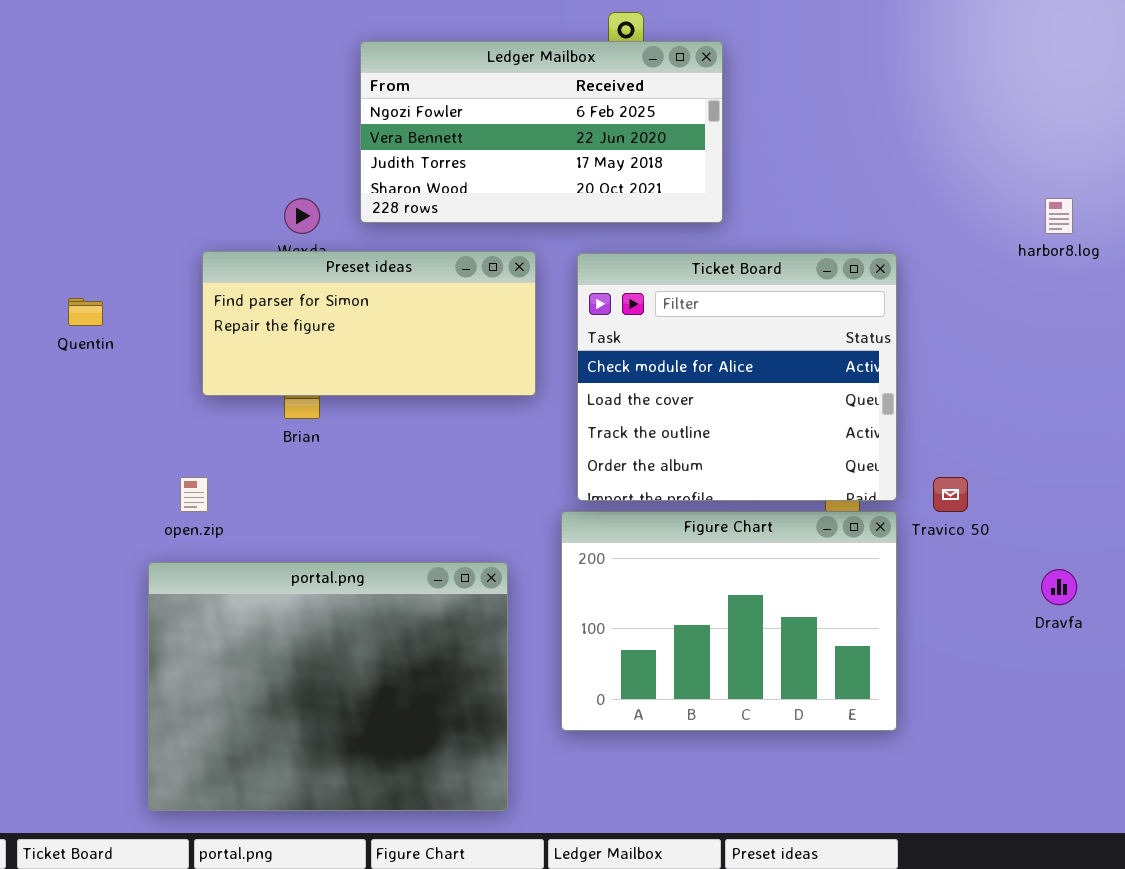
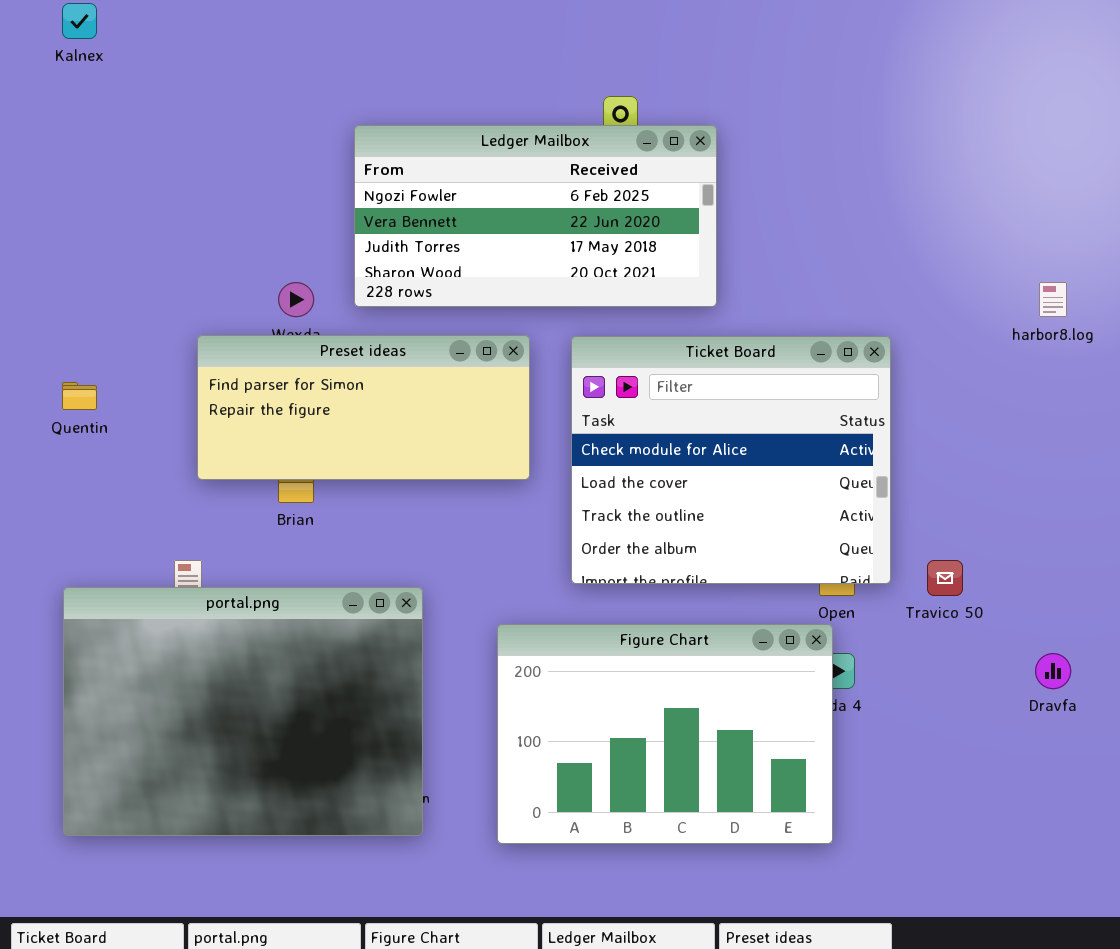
Figure Chart: [561,511,897,731] -> [497,624,833,844], moved
portal.png: [148,562,508,811] -> [63,587,423,836], moved

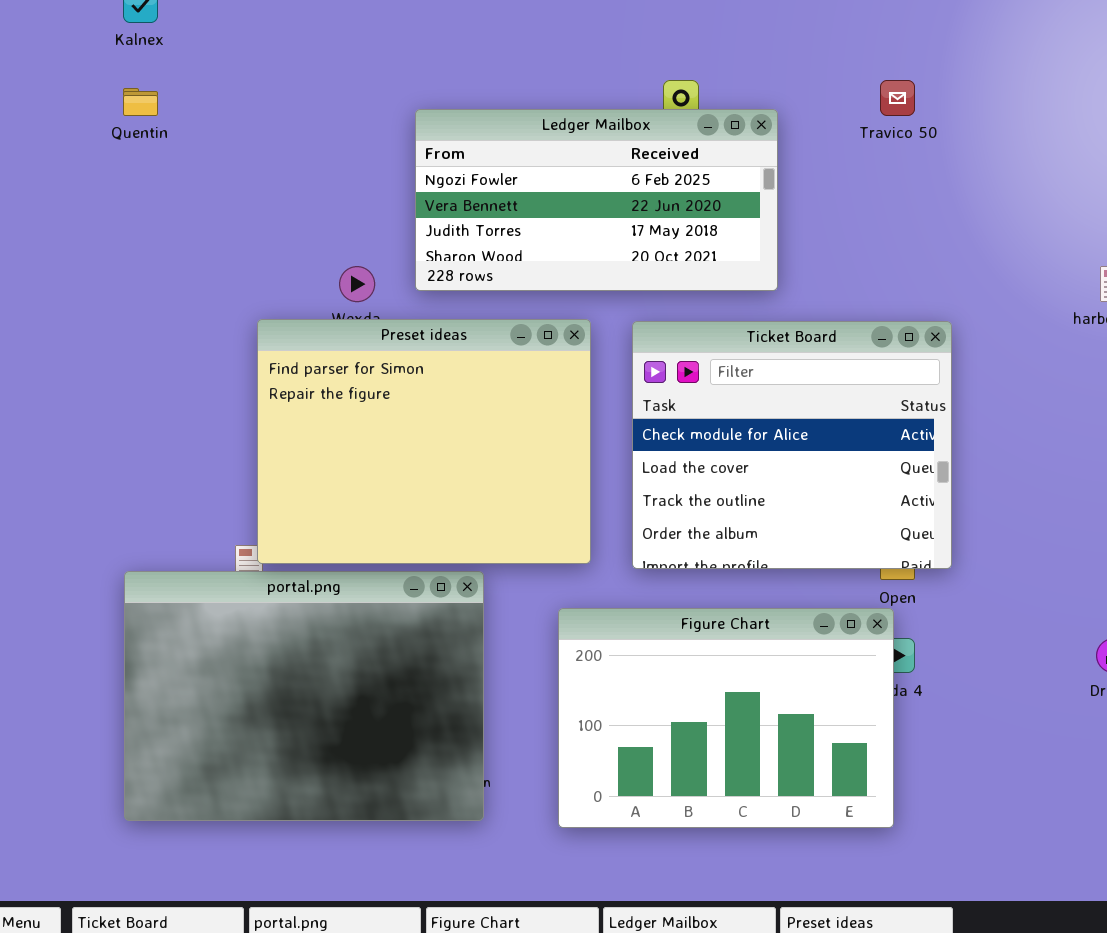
Preset ideas: [197,335,530,480] -> [257,319,591,564], resized
Quentin: [62,382,97,410] -> [123,88,158,116], moved
Travico 50: [927,560,963,596] -> [880,80,915,116], moved

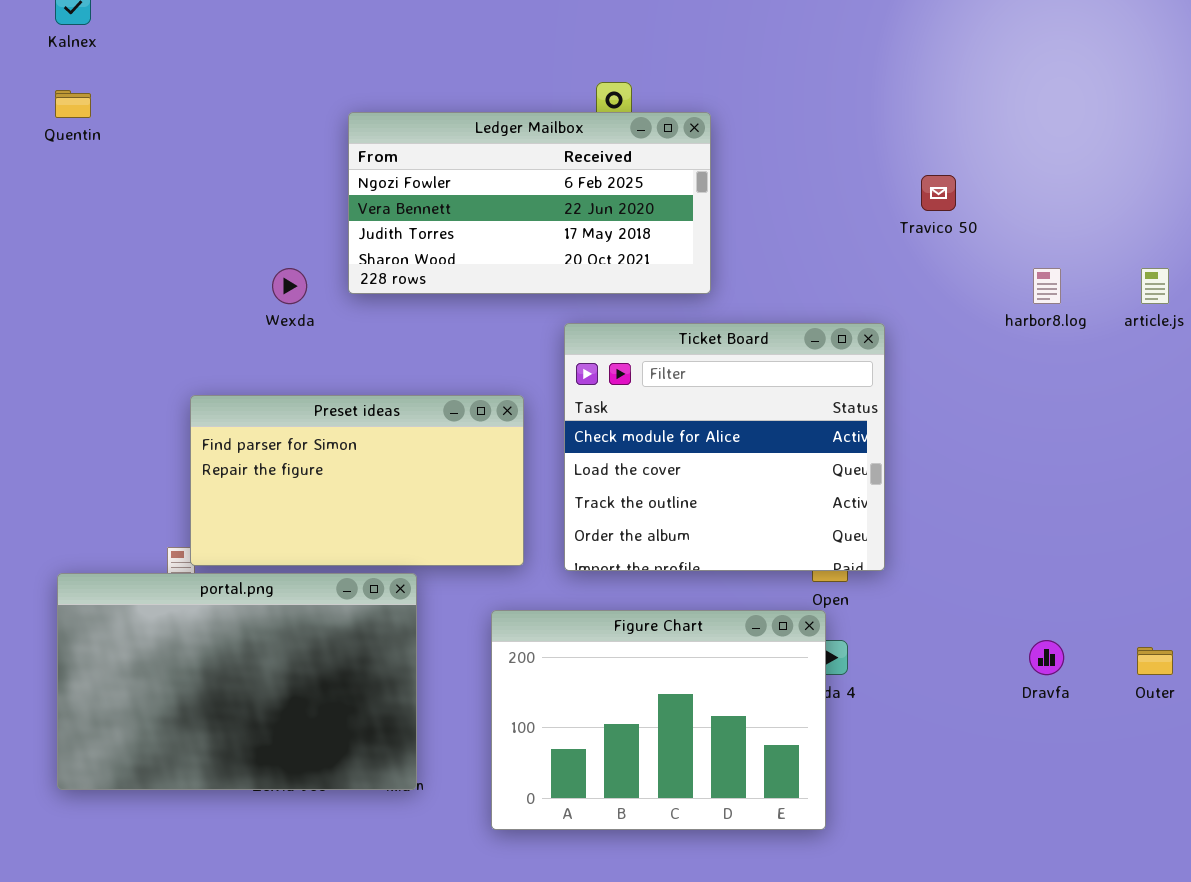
Travico 50: [880,80,915,116] -> [921,175,956,211], moved
Preset ideas: [257,319,591,564] -> [190,395,524,566], resized
portal.png: [124,571,484,821] -> [57,573,417,790], resized

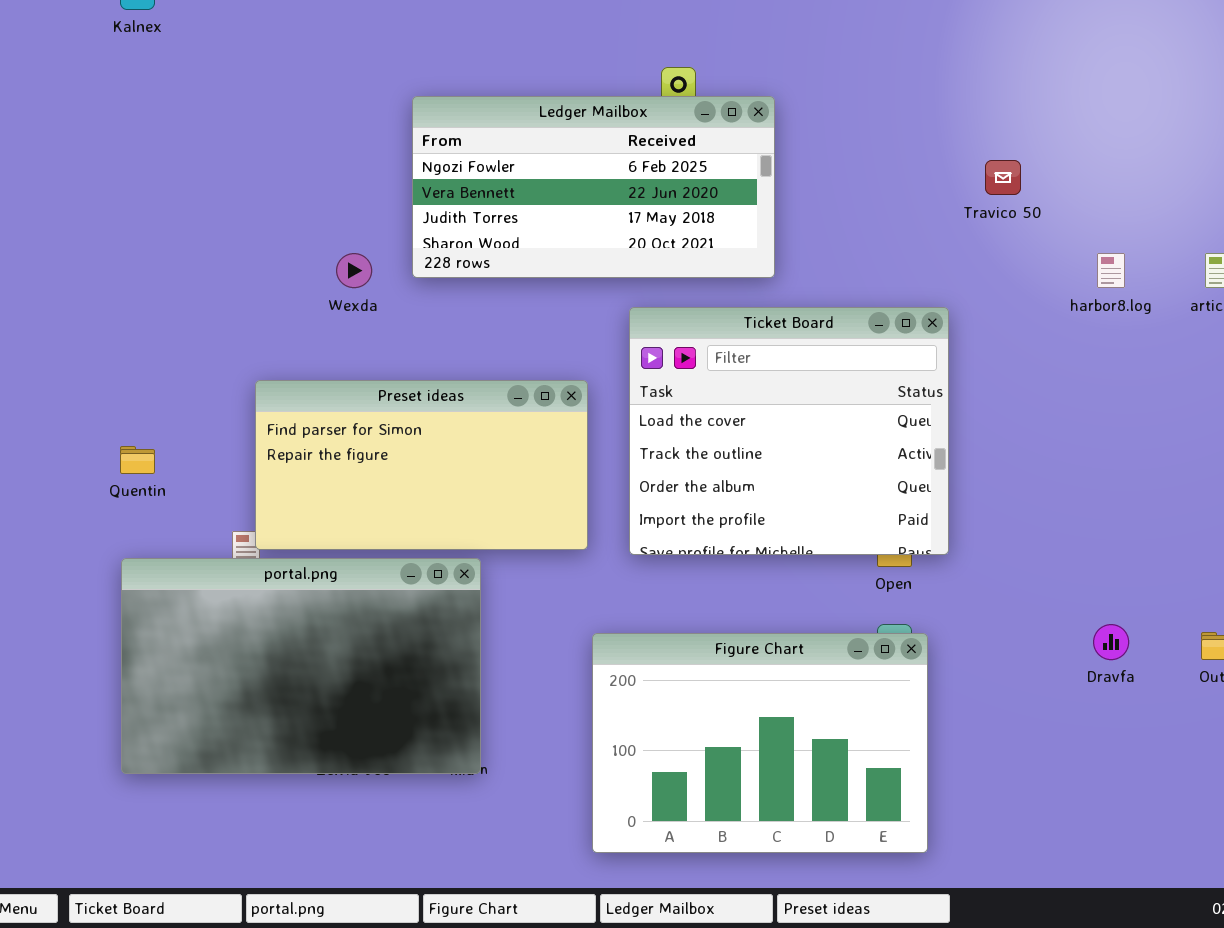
Quentin: [55,90,91,118] -> [120,446,155,474], moved
Ticket Board: [564,323,885,571] -> [629,307,949,555], scrolled down 1 row
Figure Chart: [491,610,826,830] -> [592,633,928,853], moved

